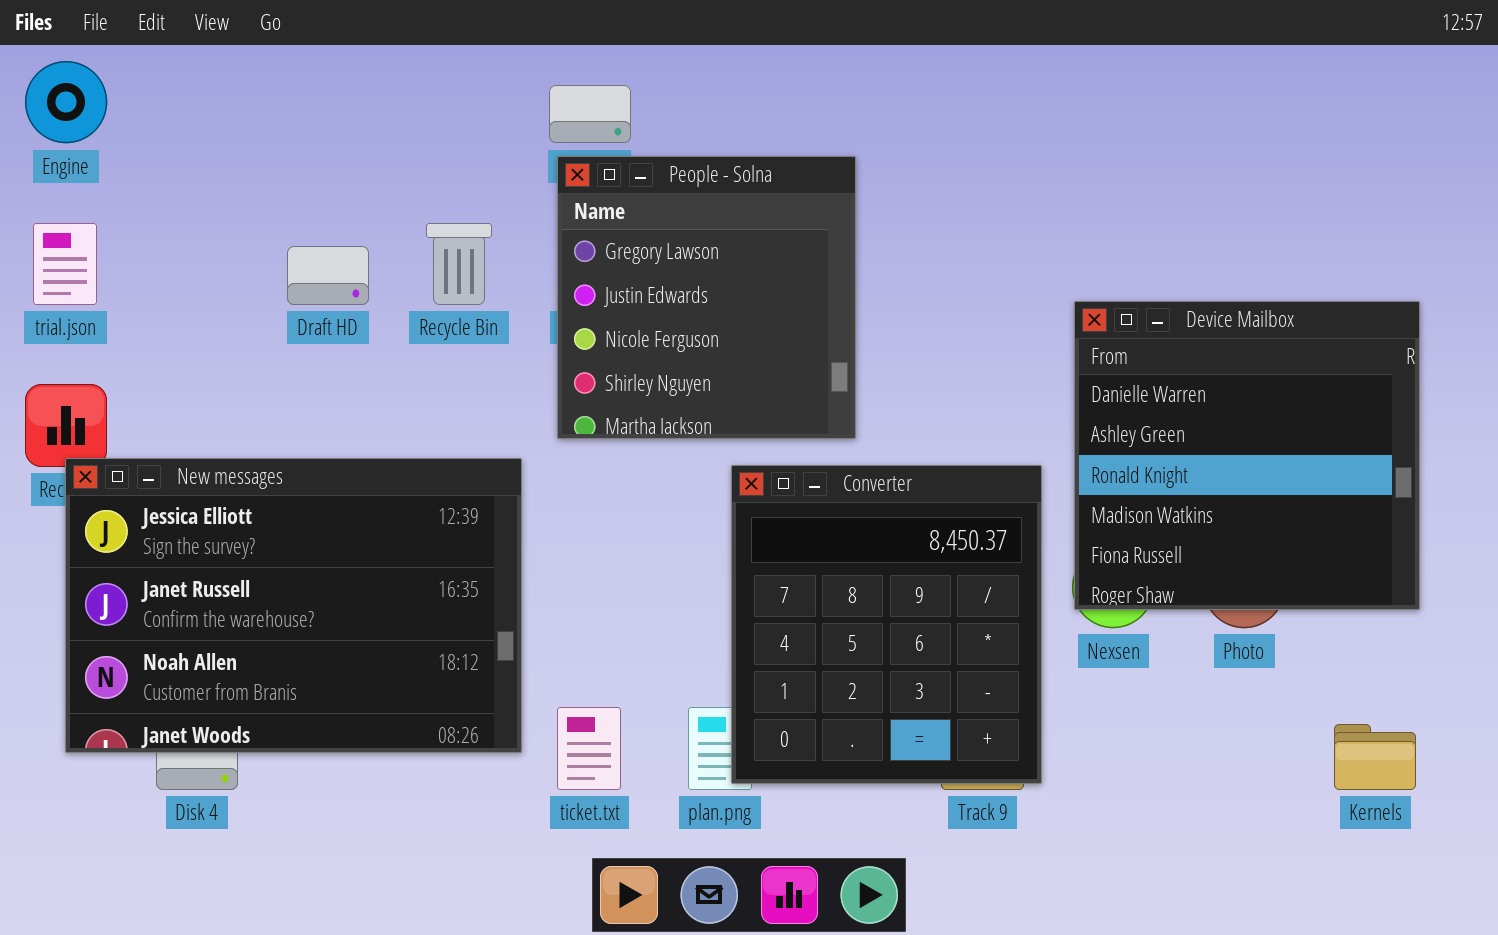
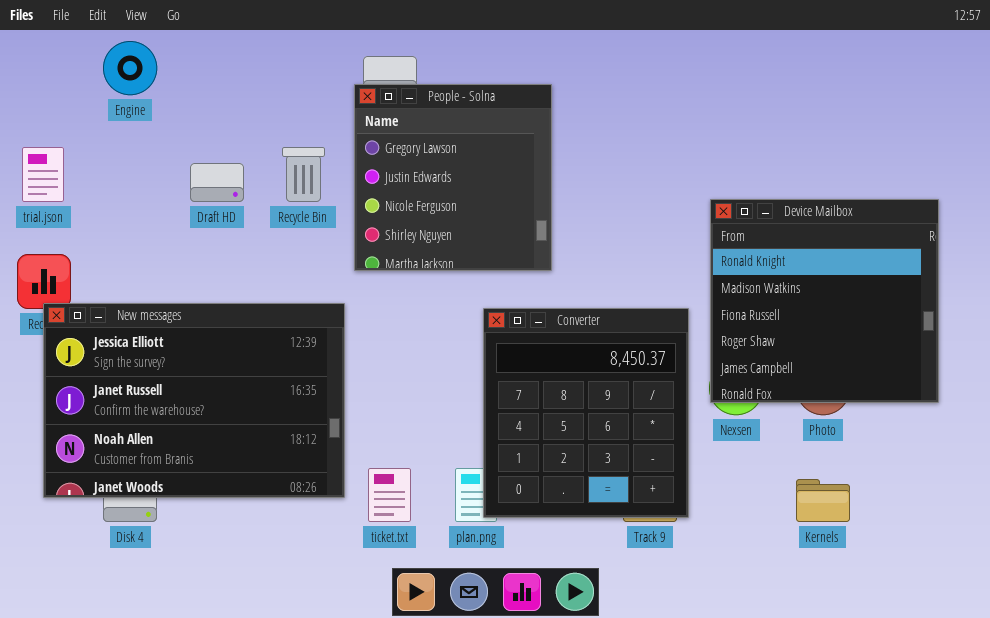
Engine: [25,61,107,143] -> [103,41,157,95], moved
People - Solna: [557,156,856,439] -> [354,84,552,271], moved
Device Mailbox: [1074,301,1420,610] -> [710,199,939,403], scrolled down 2 rows
Kernels: [1334,724,1416,790] -> [796,479,850,522], moved

